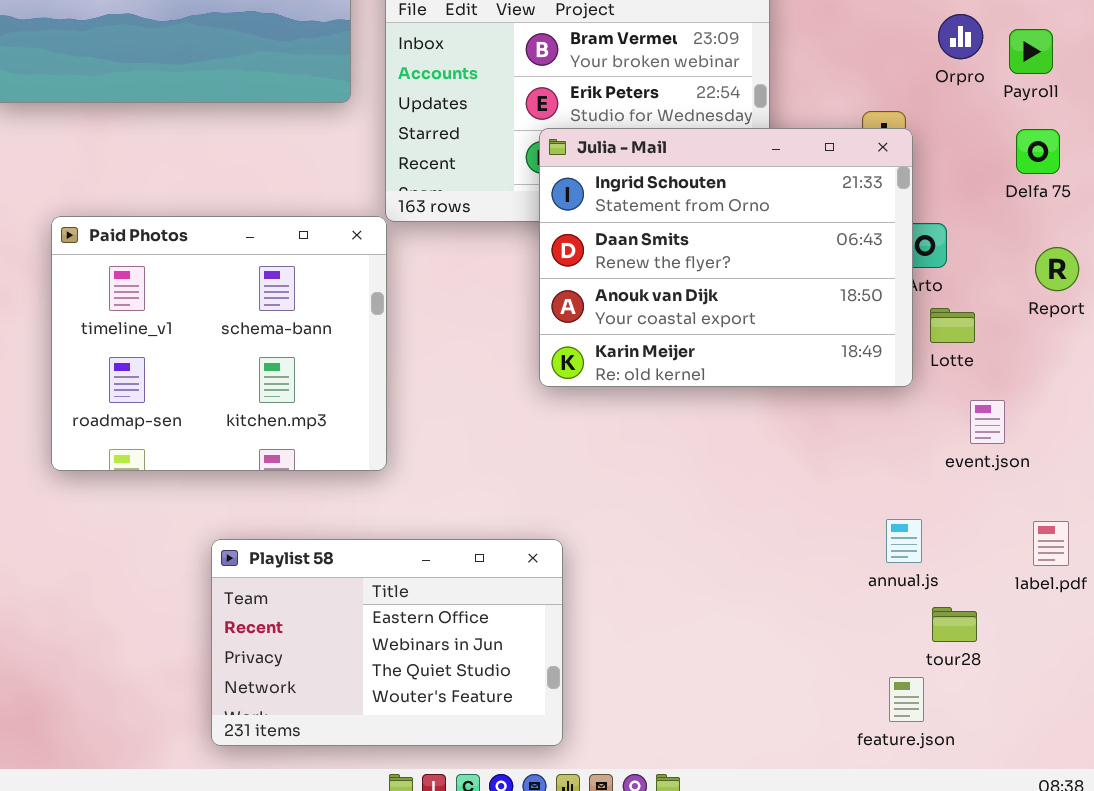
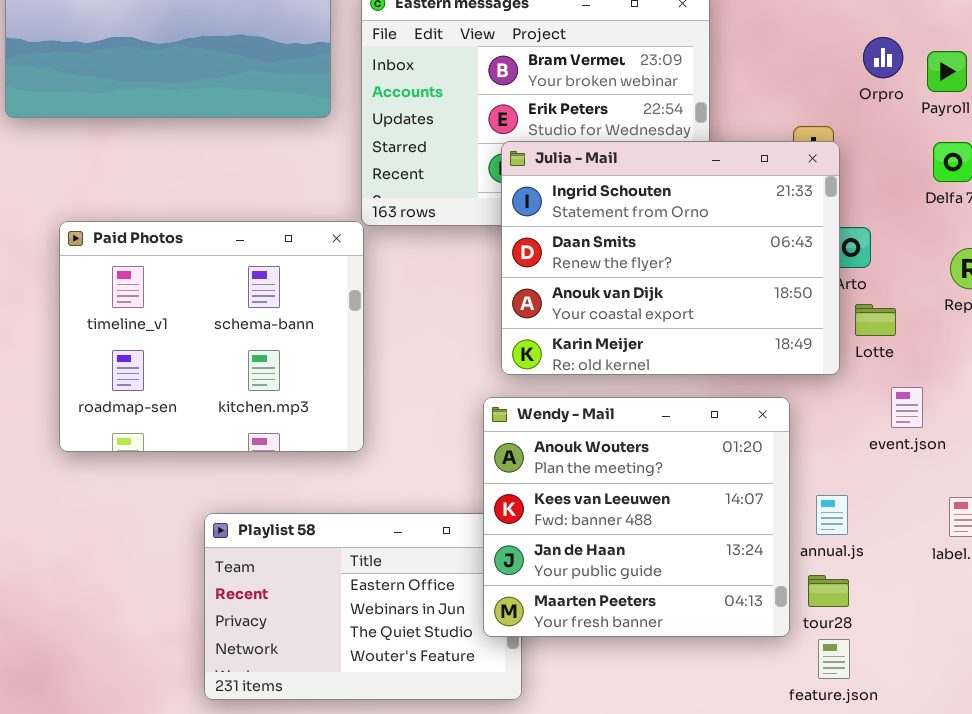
Wendy - Mail: none -> [483,397,790,637], opened
tour28: [932,607,977,642] -> [808,575,849,607], moved

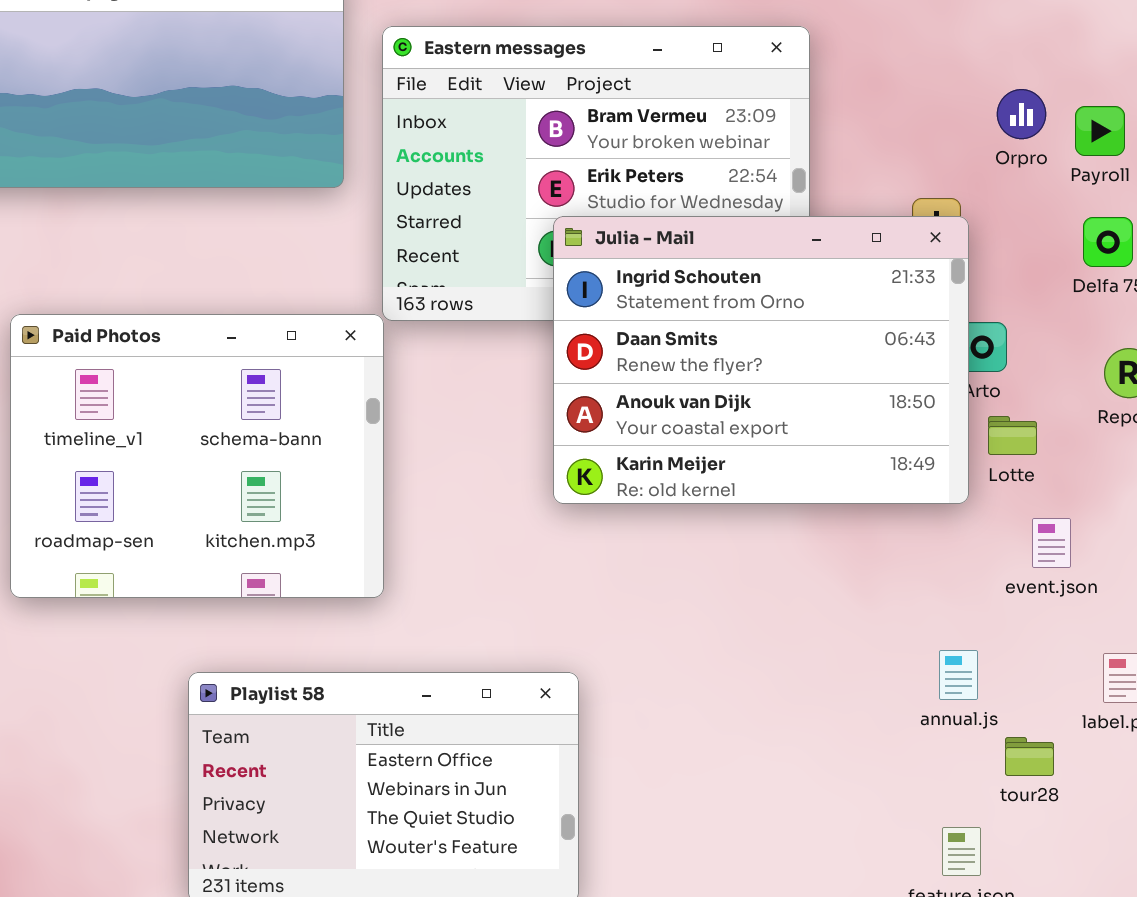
Wendy - Mail: [483,397,790,637] -> none, closed
tour28: [808,575,849,607] -> [1005,737,1054,776], moved

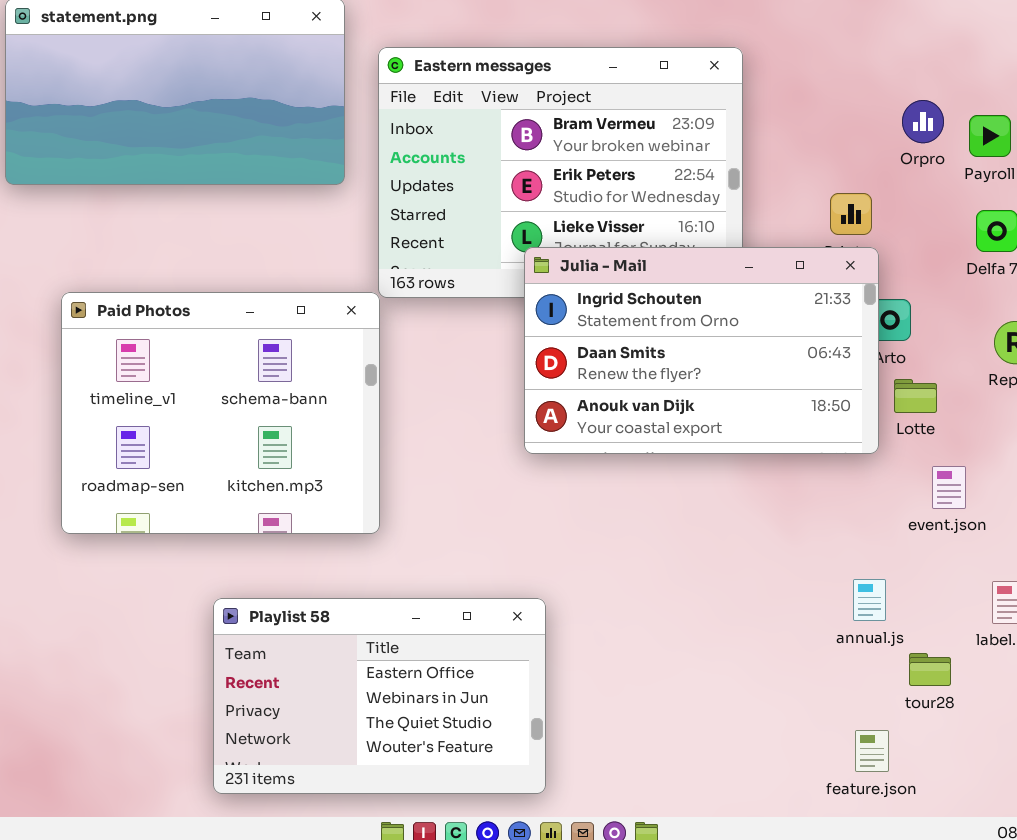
Julia - Mail: [553,216,969,504] -> [524,247,879,454], resized

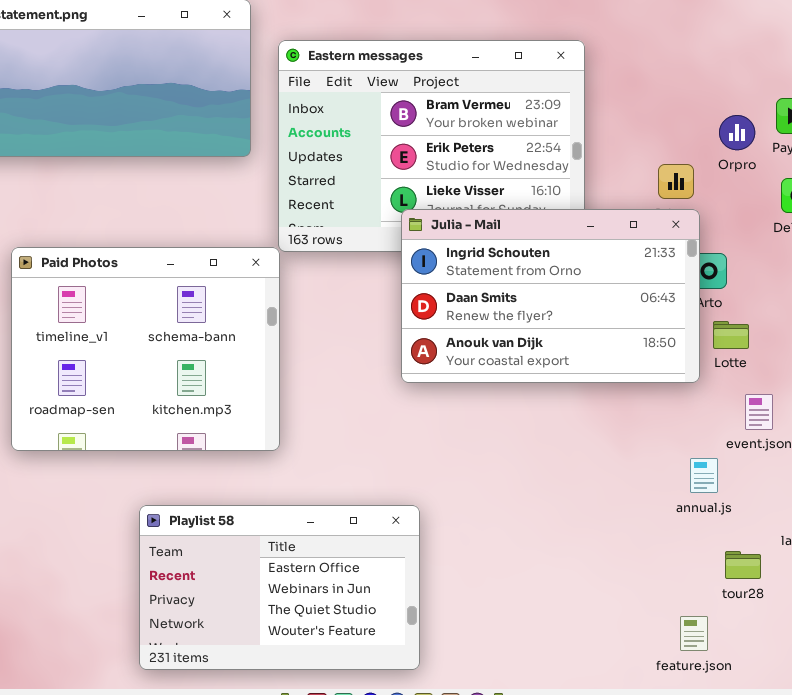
Orpro: [902,100,944,143] -> [719,115,755,150], moved
annual.js: [853,579,886,621] -> [690,458,718,493], moved

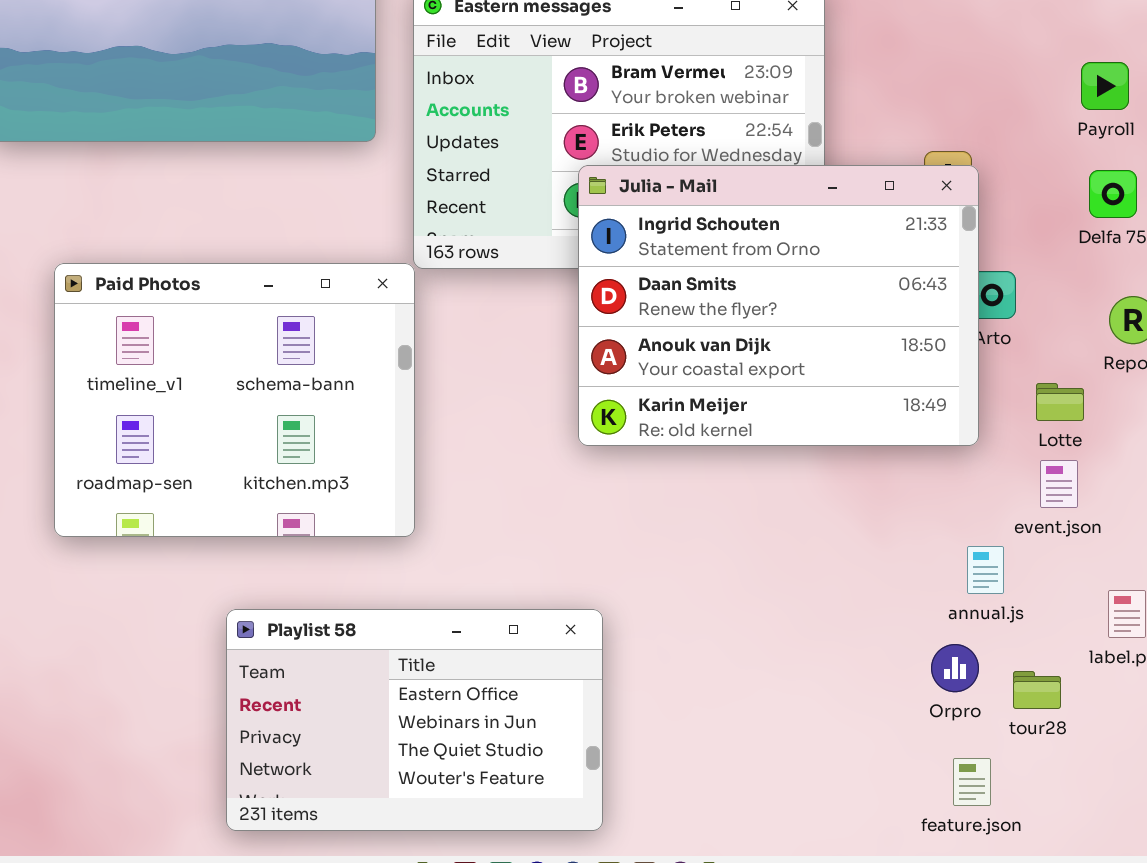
Orpro: [719,115,755,150] -> [931,644,979,692], moved
Julia - Mail: [401,209,700,383] -> [578,165,979,446], resized
Lotte: [713,321,749,349] -> [1036,383,1084,421], moved

